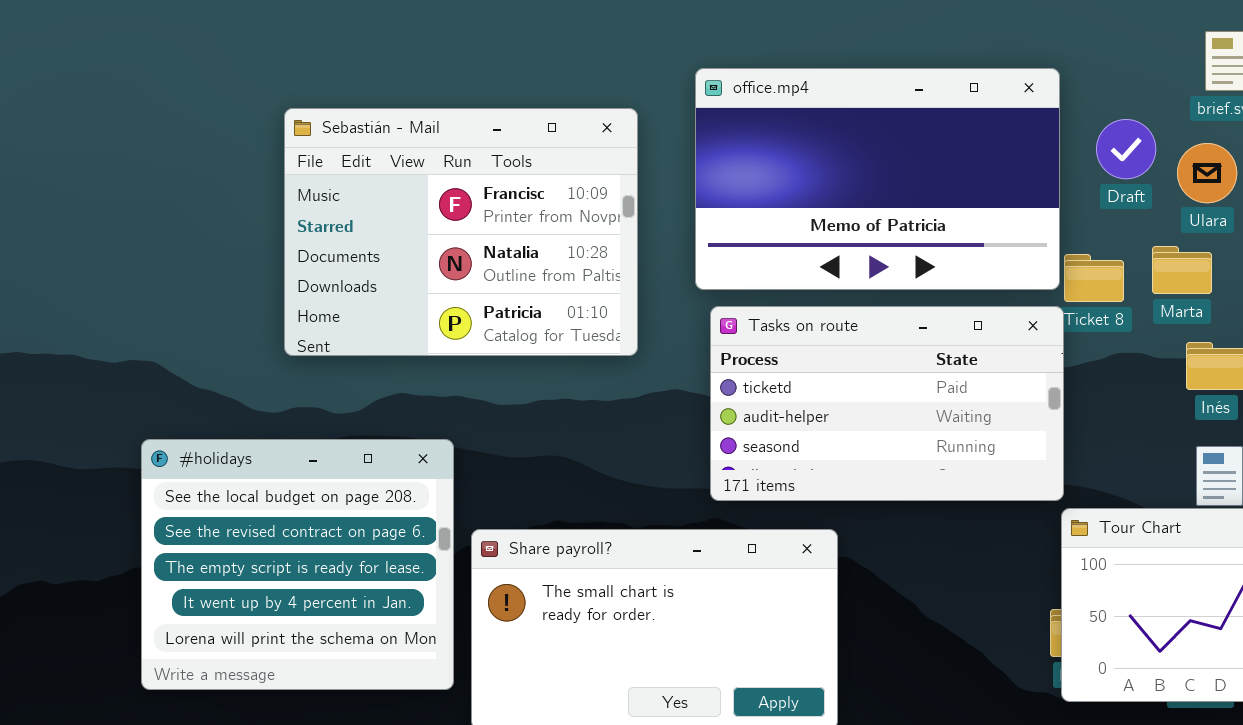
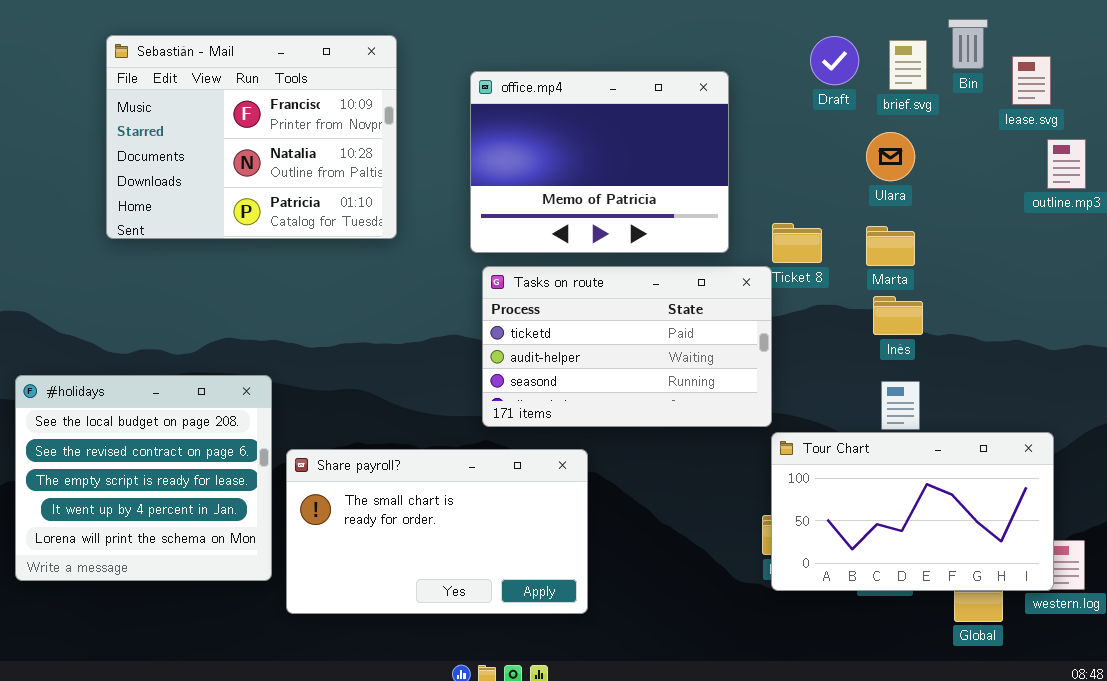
office.mp4: [695,68,1060,290] -> [470,71,729,253], resized
Sebastián - Mail: [284,108,638,356] -> [106,35,397,239], moved
Draft: [1096,119,1156,179] -> [810,36,859,85], moved
Marta: [1152,246,1212,294] -> [866,226,915,266], moved

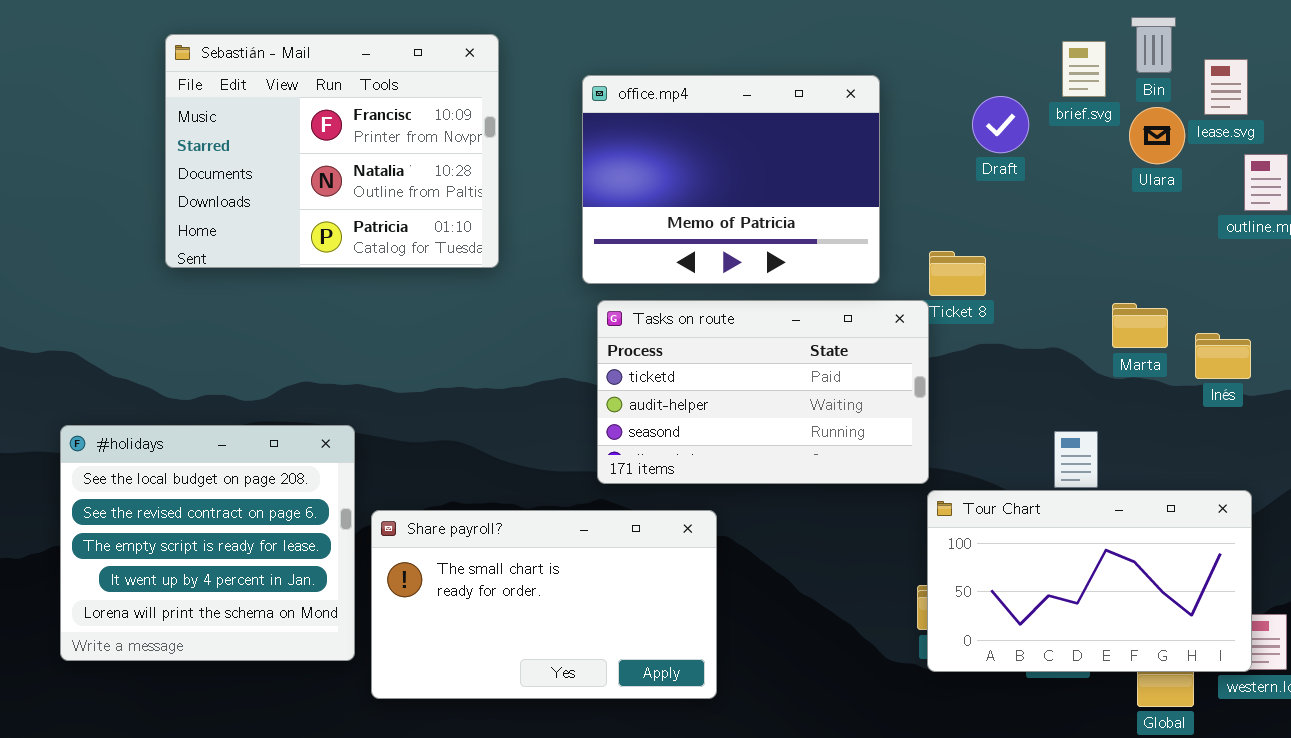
Draft: [810,36,859,85] -> [972,96,1029,153], moved
Ulara: [866,132,915,181] -> [1129,107,1185,164], moved
Marta: [866,226,915,266] -> [1112,303,1168,348], moved
Inés: [873,296,923,335] -> [1195,333,1251,379], moved

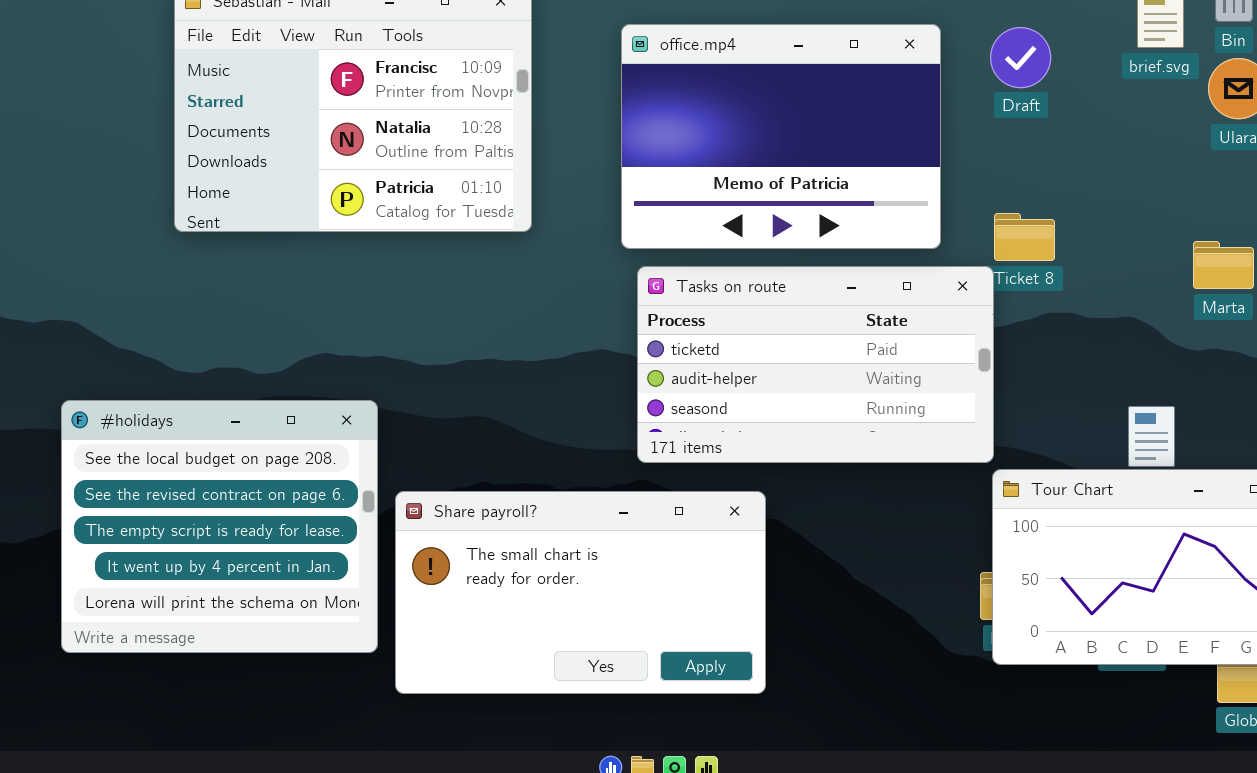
Draft: [972,96,1029,153] -> [990,27,1051,88], moved
Marta: [1112,303,1168,348] -> [1193,241,1254,289], moved

